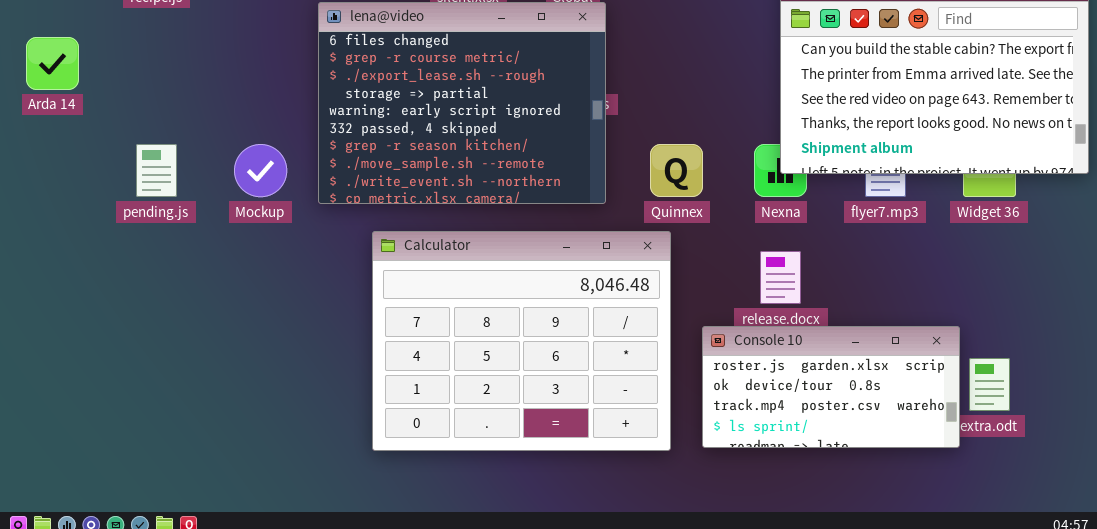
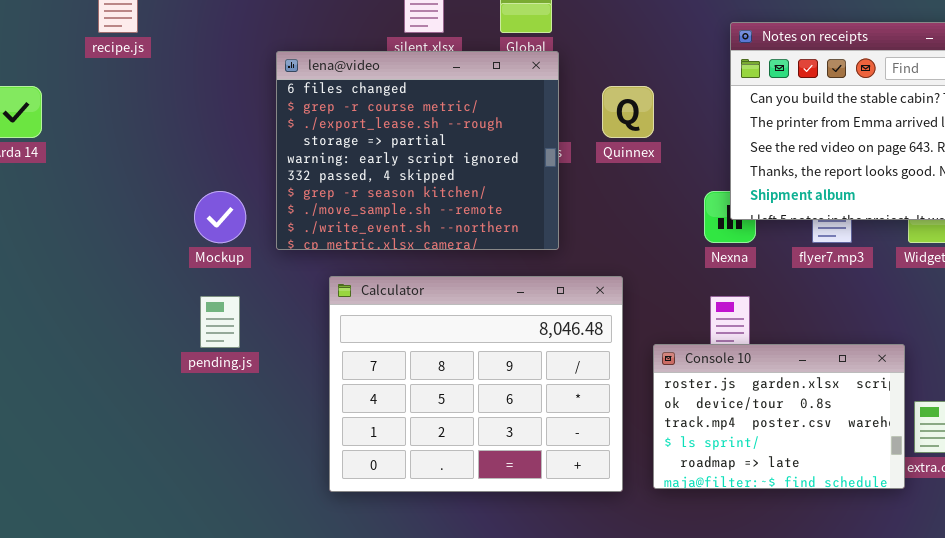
pending.js: [136,144,177,197] -> [200,296,240,348], moved
Quinnex: [650,144,703,197] -> [602,86,654,138], moved
Console 10: [702,326,960,448] -> [653,344,905,489], resized

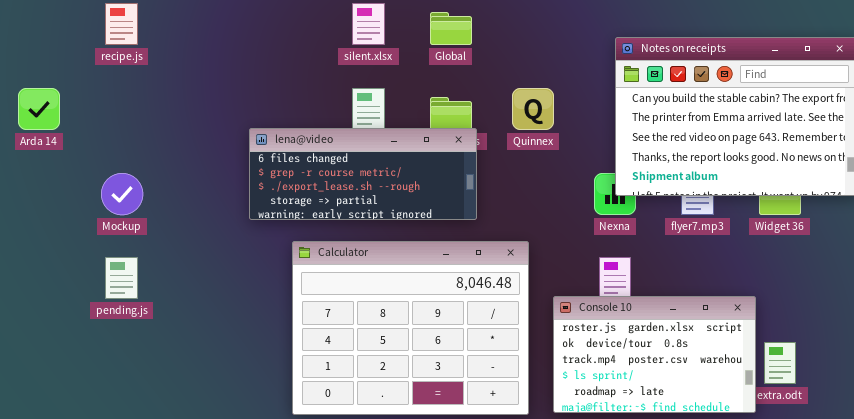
lena@video: [276,51,559,250] -> [249,128,477,220], resized
Mockup: [194,191,246,243] -> [101,173,143,215], moved
pending.js: [200,296,240,348] -> [105,257,138,299], moved

